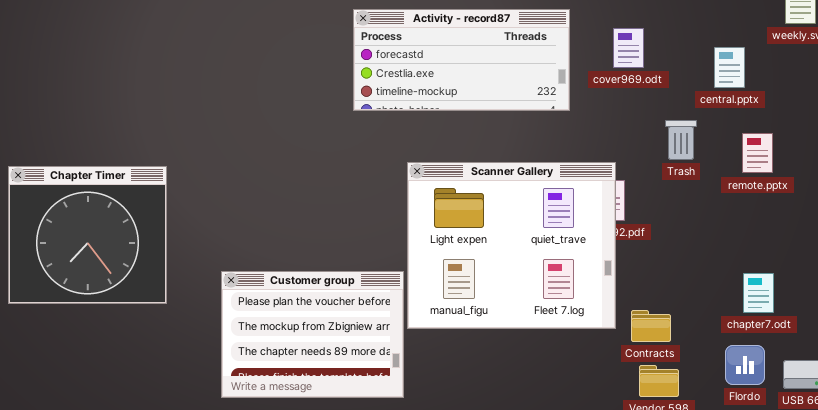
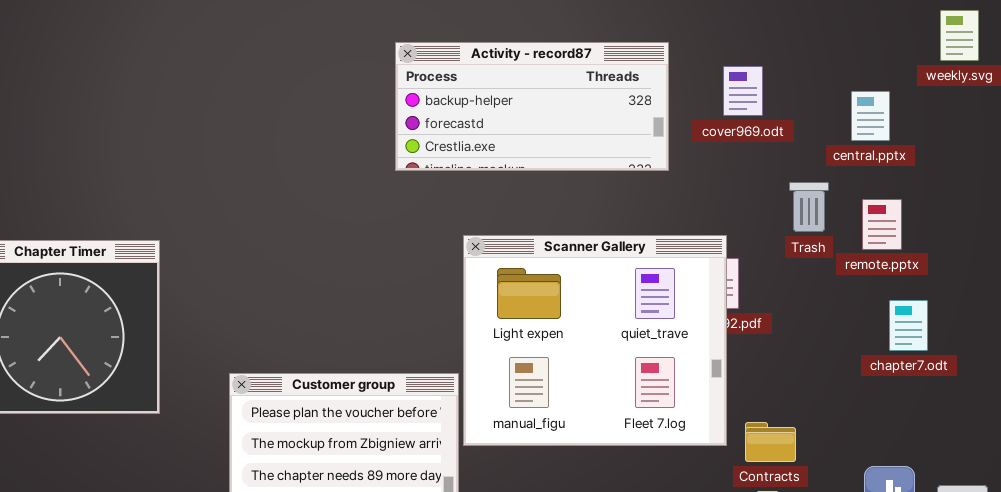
Activity - record87: [353,9,570,111] -> [395,42,669,171], scrolled up 1 row
remote.pptx: [742,133,773,173] -> [862,199,902,250], moved
chapter7.odt: [743,273,774,313] -> [889,300,928,351], moved

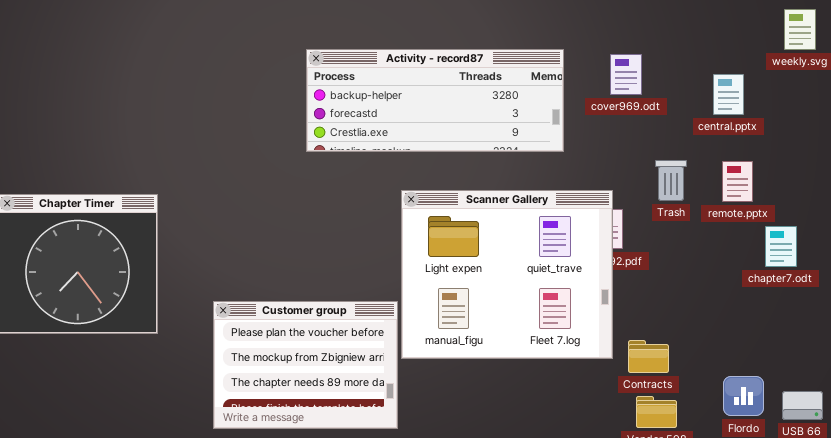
Activity - record87: [395,42,669,171] -> [306,49,564,152], moved, resized
Trash: [789,182,829,232] -> [655,160,687,201], moved
chapter7.odt: [889,300,928,351] -> [765,226,797,267], moved

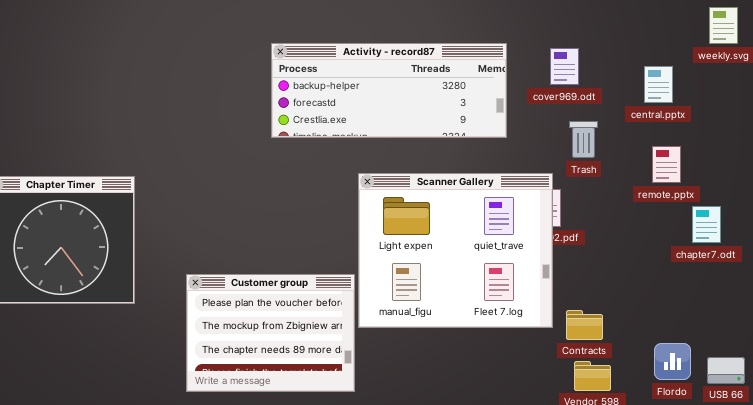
Trash: [655,160,687,201] -> [569,121,598,158], moved

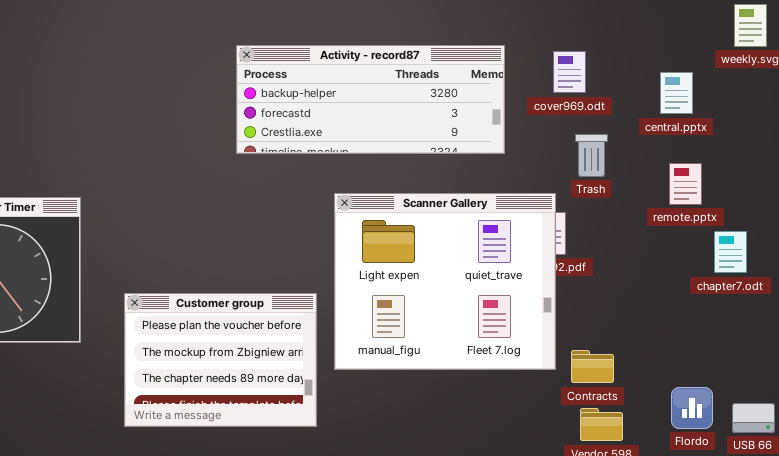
Customer group: [186,274,355,392] -> [124,293,317,427], moved

